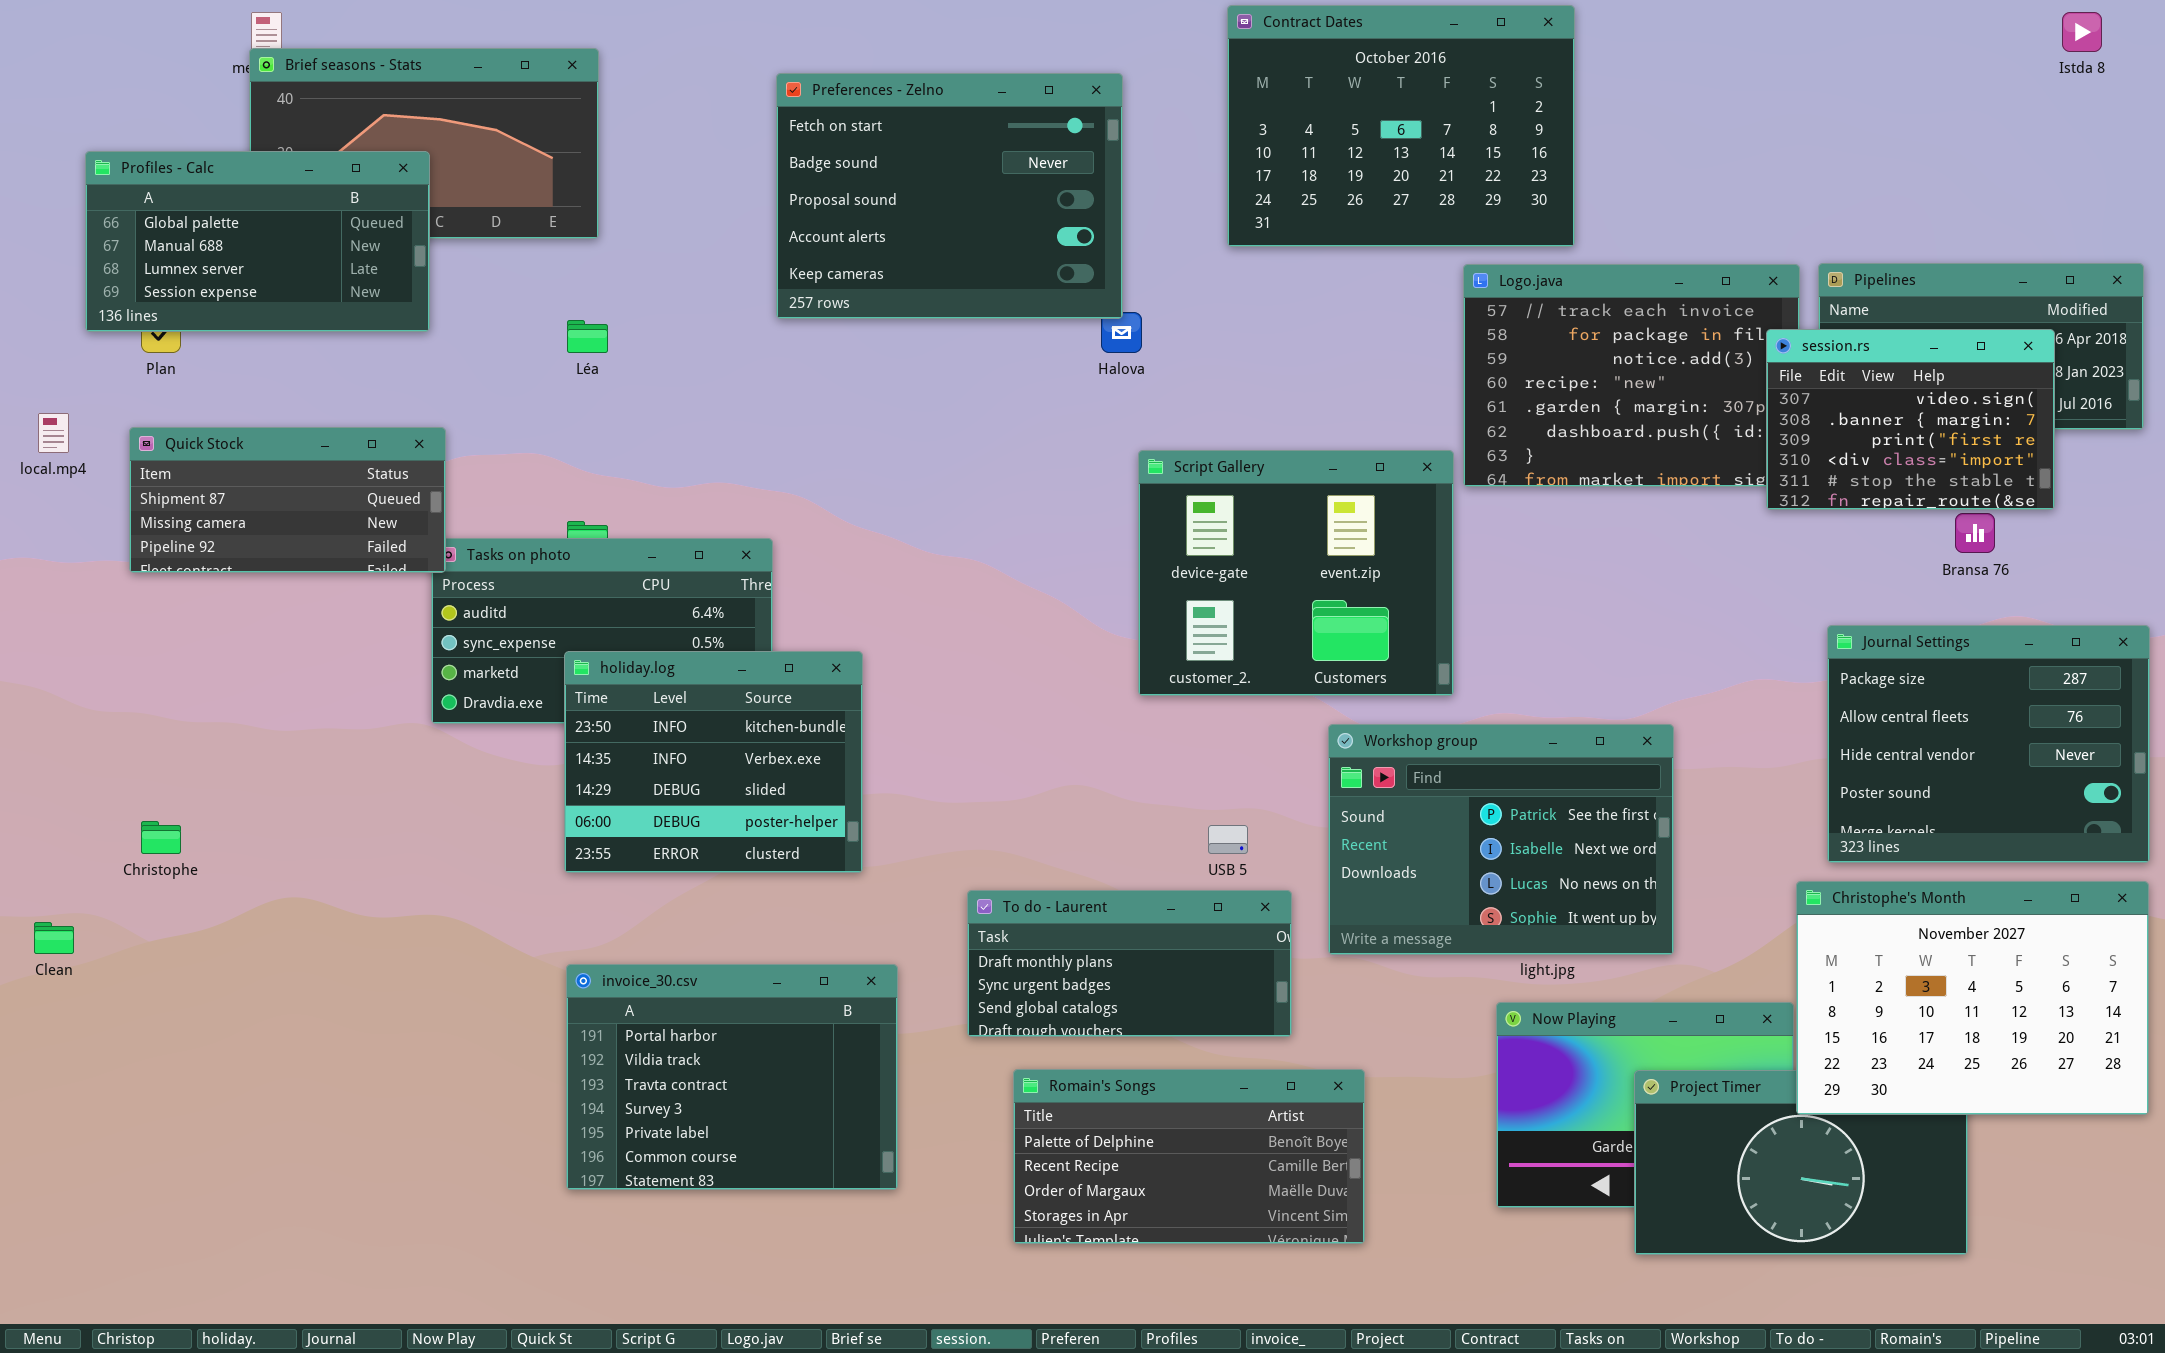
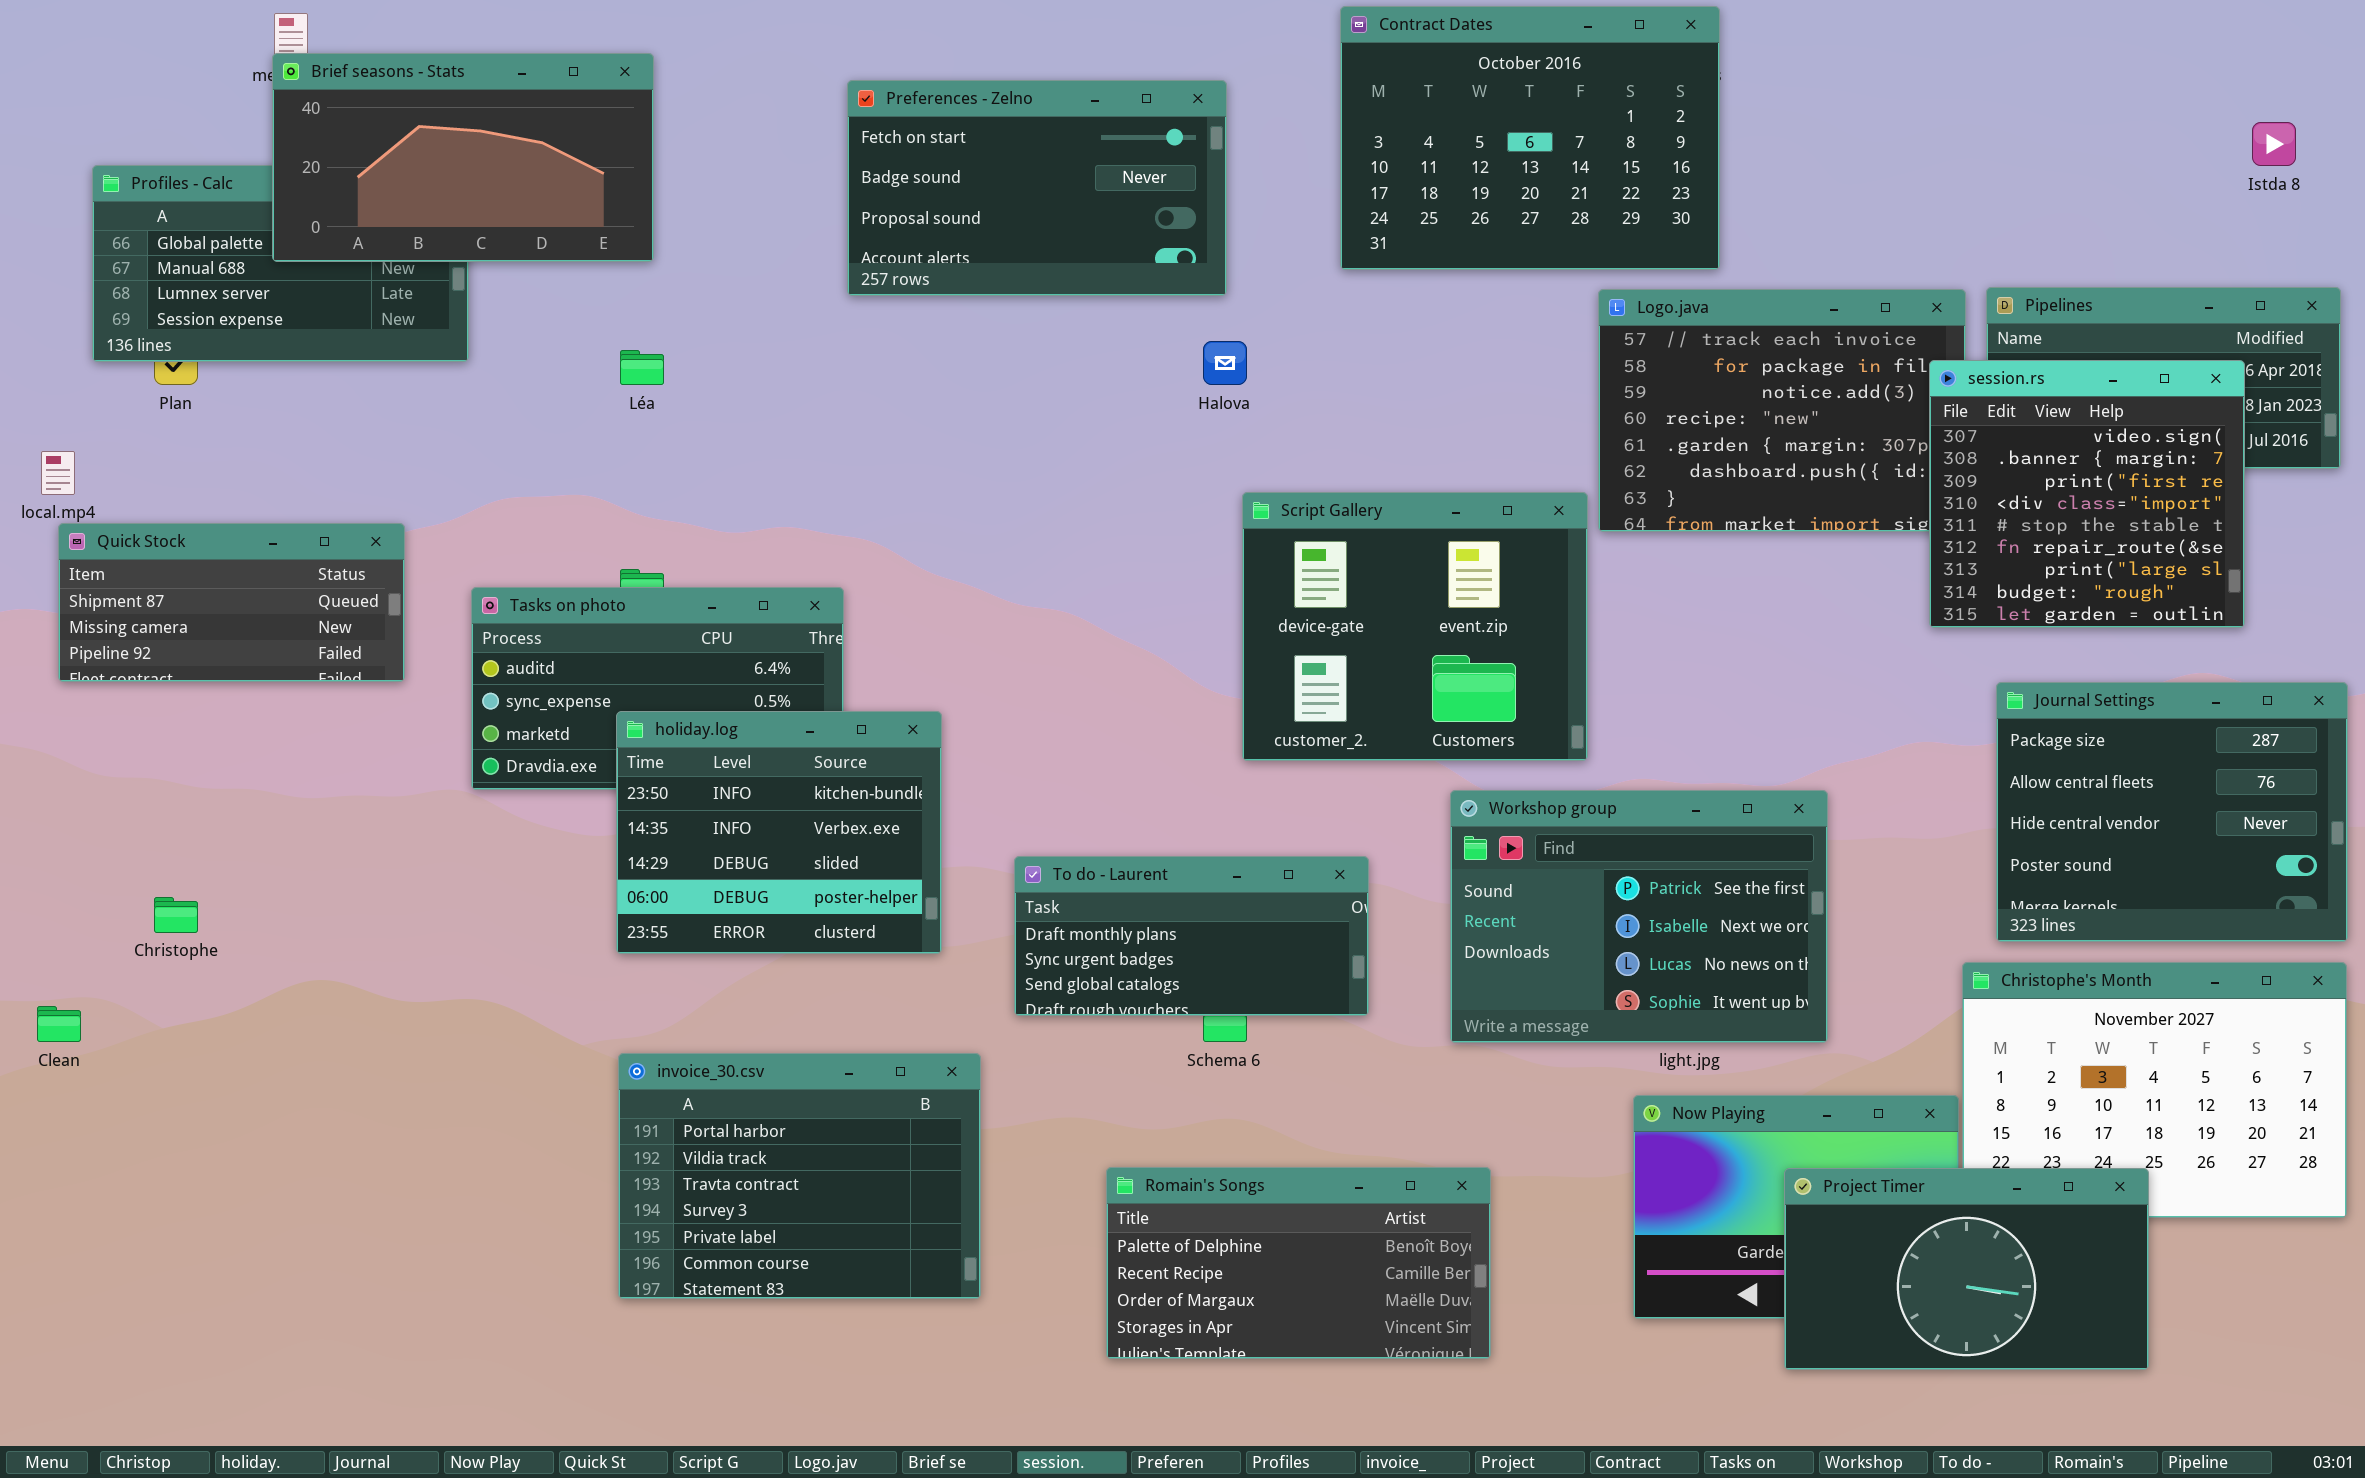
Istda 8: [2062,12,2102,52] -> [2252,122,2296,166], moved
Brief seasons - Stats: [249,48,599,239] -> [272,53,654,262], raised
Preferences - Zelno: [776,73,1123,319] -> [847,80,1227,296], resized
session.rs: [1766,329,2055,510] -> [1929,360,2245,628], resized
Quick Stock: [129,427,446,573] -> [58,523,405,682], moved
To do - Laurent: [967,890,1292,1037] -> [1014,856,1369,1016], moved
Project Timer: [1634,1070,1968,1255] -> [1784,1168,2149,1370], raised

